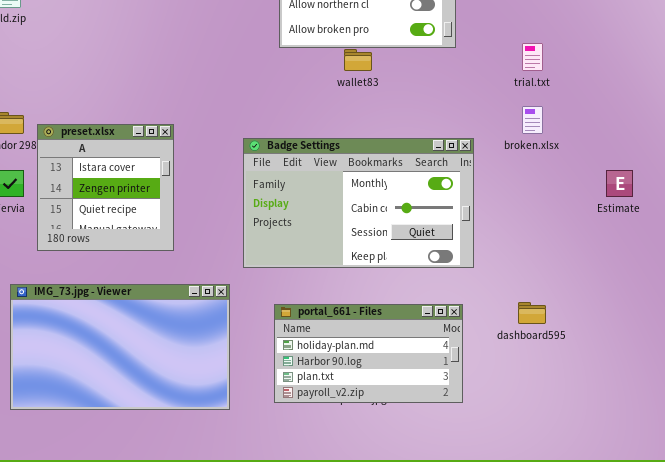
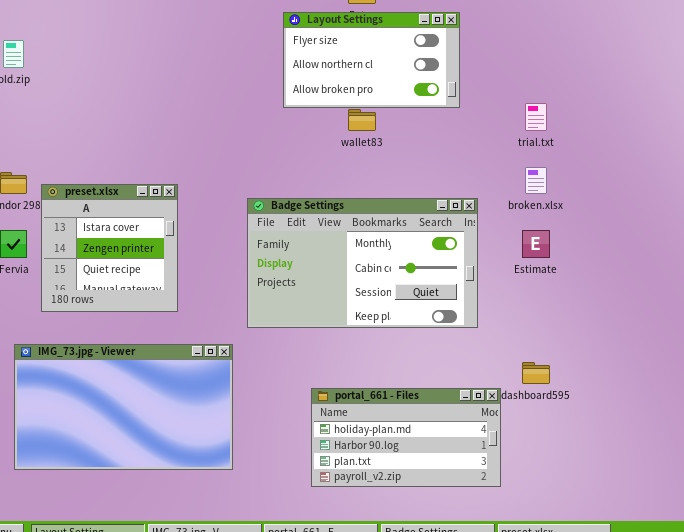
Estimate: [606,170,633,197] -> [522,230,550,258], moved
portal_661 - Files: [274,304,463,403] -> [311,388,501,487], moved

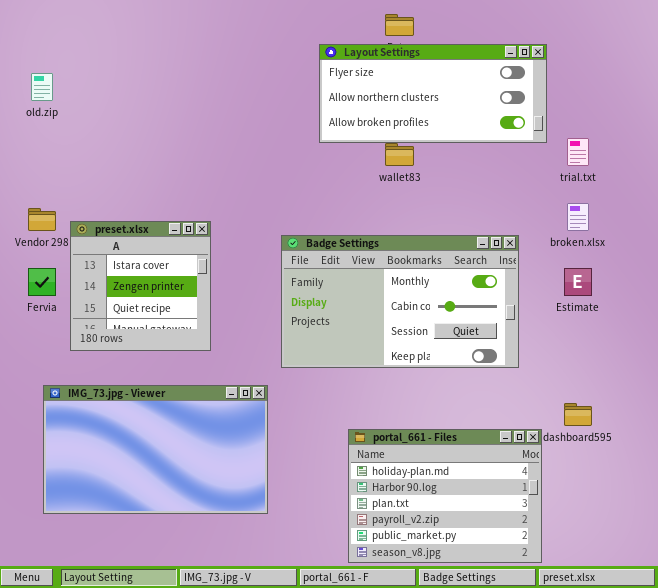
Layout Settings: [283,12,460,108] -> [319,44,547,143], resized
portal_661 - Files: [311,388,501,487] -> [348,429,542,563], resized

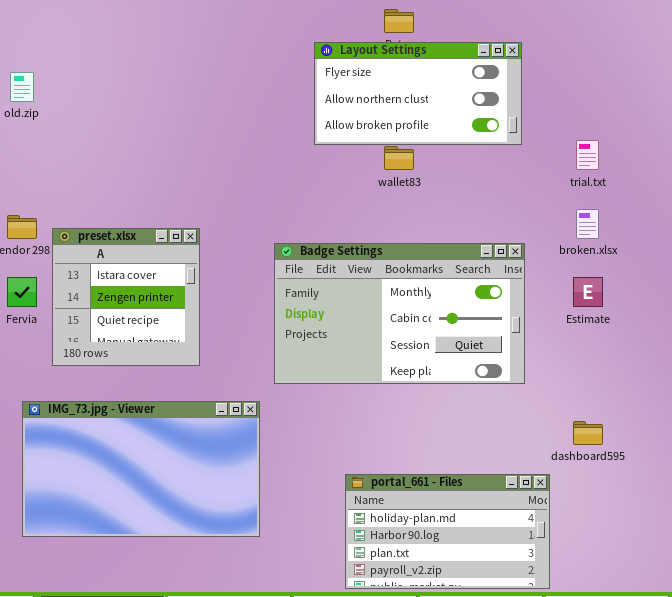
Layout Settings: [319,44,547,143] -> [314,42,522,145], resized
portal_661 - Files: [348,429,542,563] -> [345,474,550,589], resized

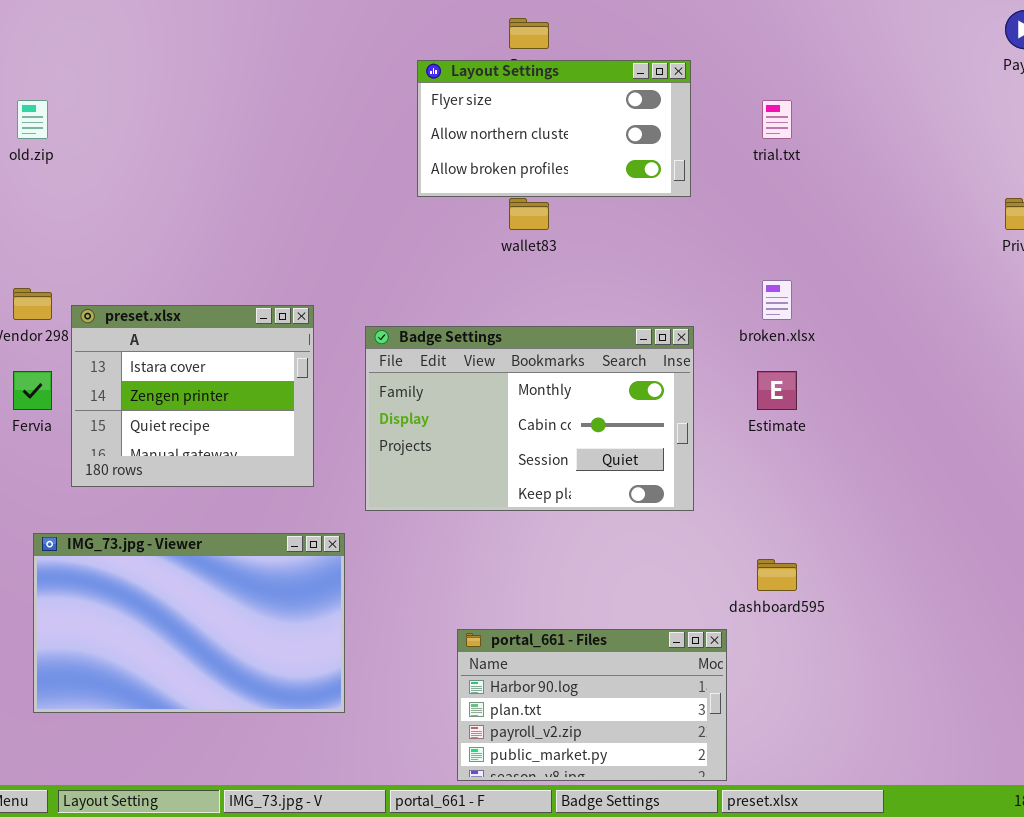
trial.txt: [576,140,599,170] -> [762,100,792,139], moved
preset.xlsx: [52,228,200,366] -> [71,305,314,487], resized
portal_661 - Files: [345,474,550,589] -> [457,629,727,781], scrolled down 1 row

